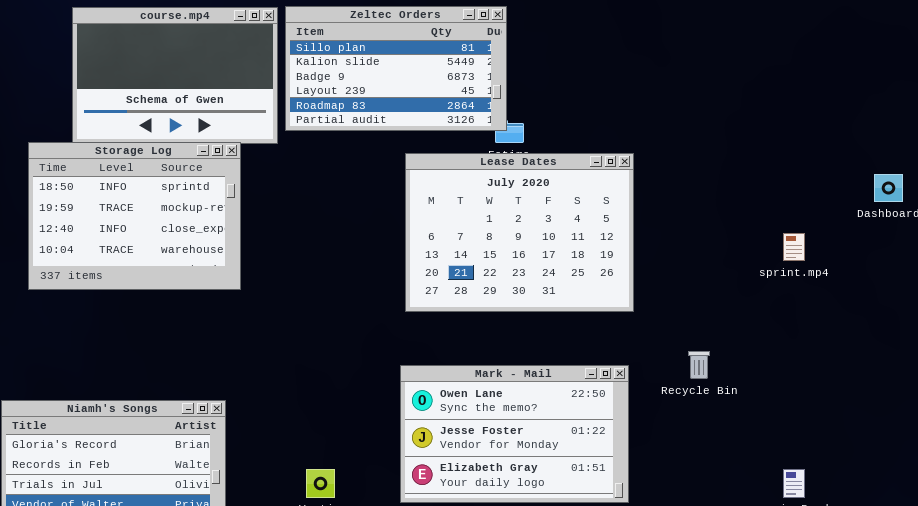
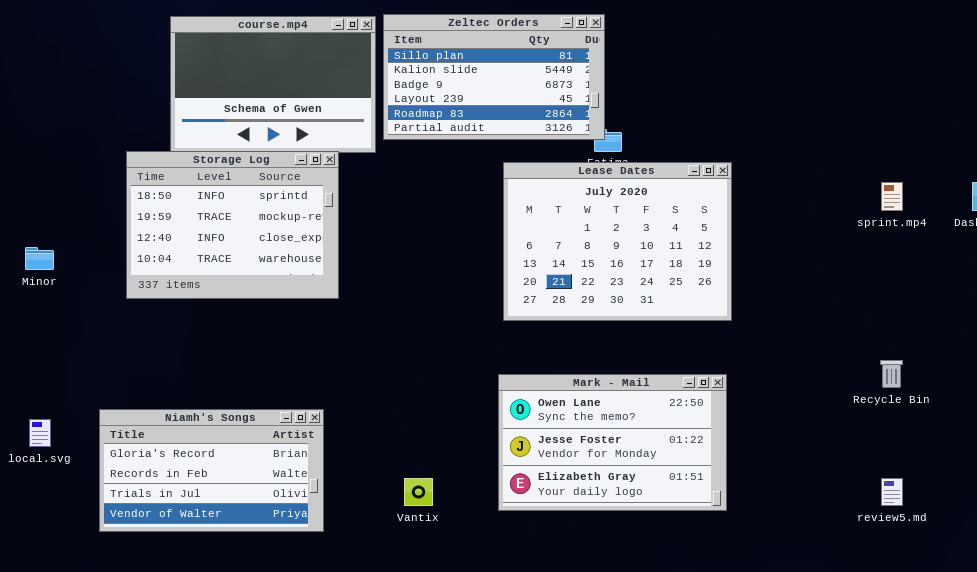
sprint.mp4: [783,233,805,261] -> [881,182,903,211], moved
Recycle Bin: [688,351,710,379] -> [880,360,903,388], moved

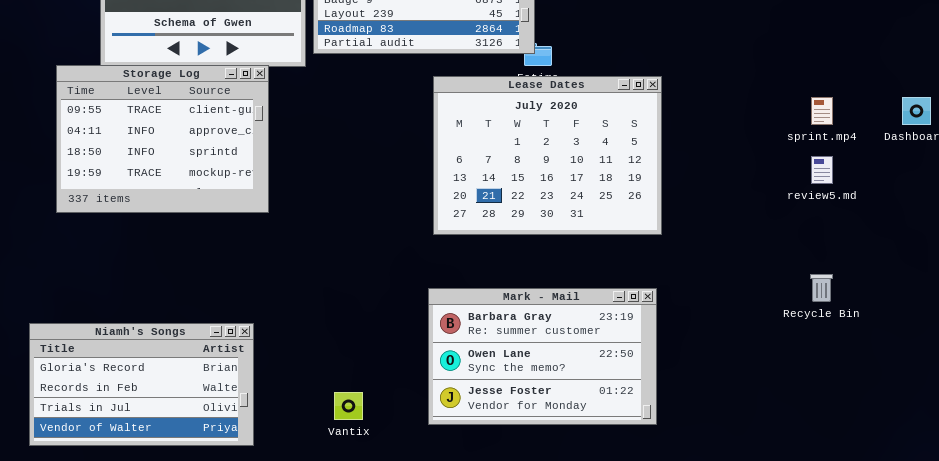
Storage Log: [126,151,339,299] -> [56,65,269,213], scrolled up 2 rows
Mark - Mail: [498,374,727,511] -> [428,288,657,425], scrolled up 1 row
review5.md: [881,478,903,506] -> [811,156,833,184], moved

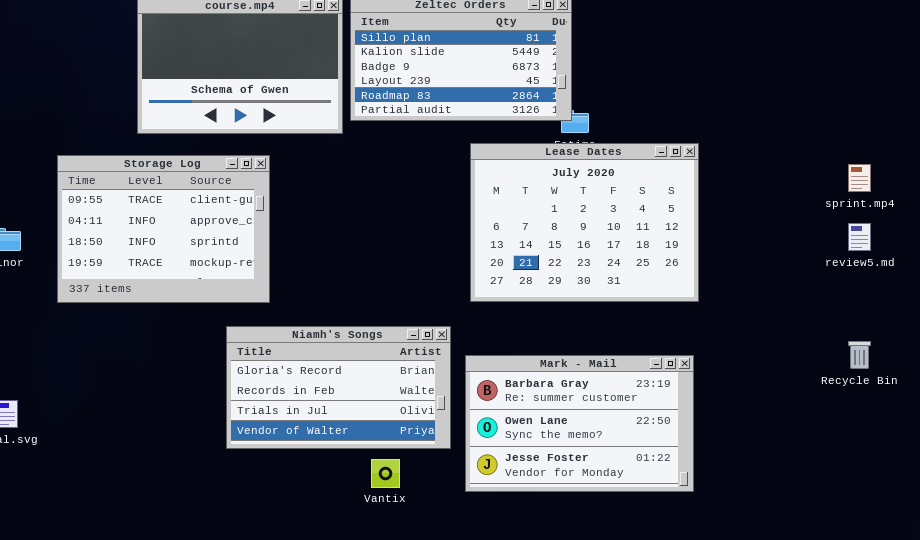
Storage Log: [56,65,269,213] -> [57,155,270,303], moved
Niamh's Songs: [29,323,254,446] -> [226,326,451,449], moved

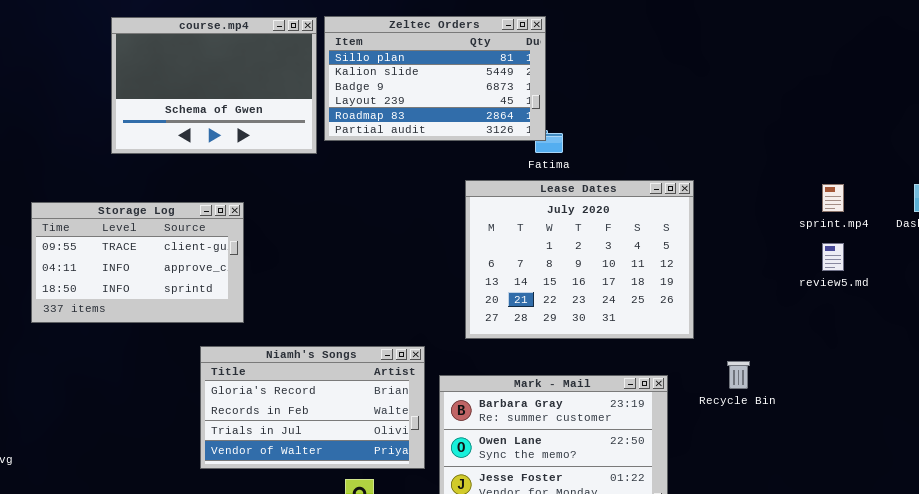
Lease Dates: [470,143,699,302] -> [465,180,694,339], moved
Storage Log: [57,155,270,303] -> [31,202,244,323], resized
Recycle Bin: [848,341,871,369] -> [727,361,750,389], moved

